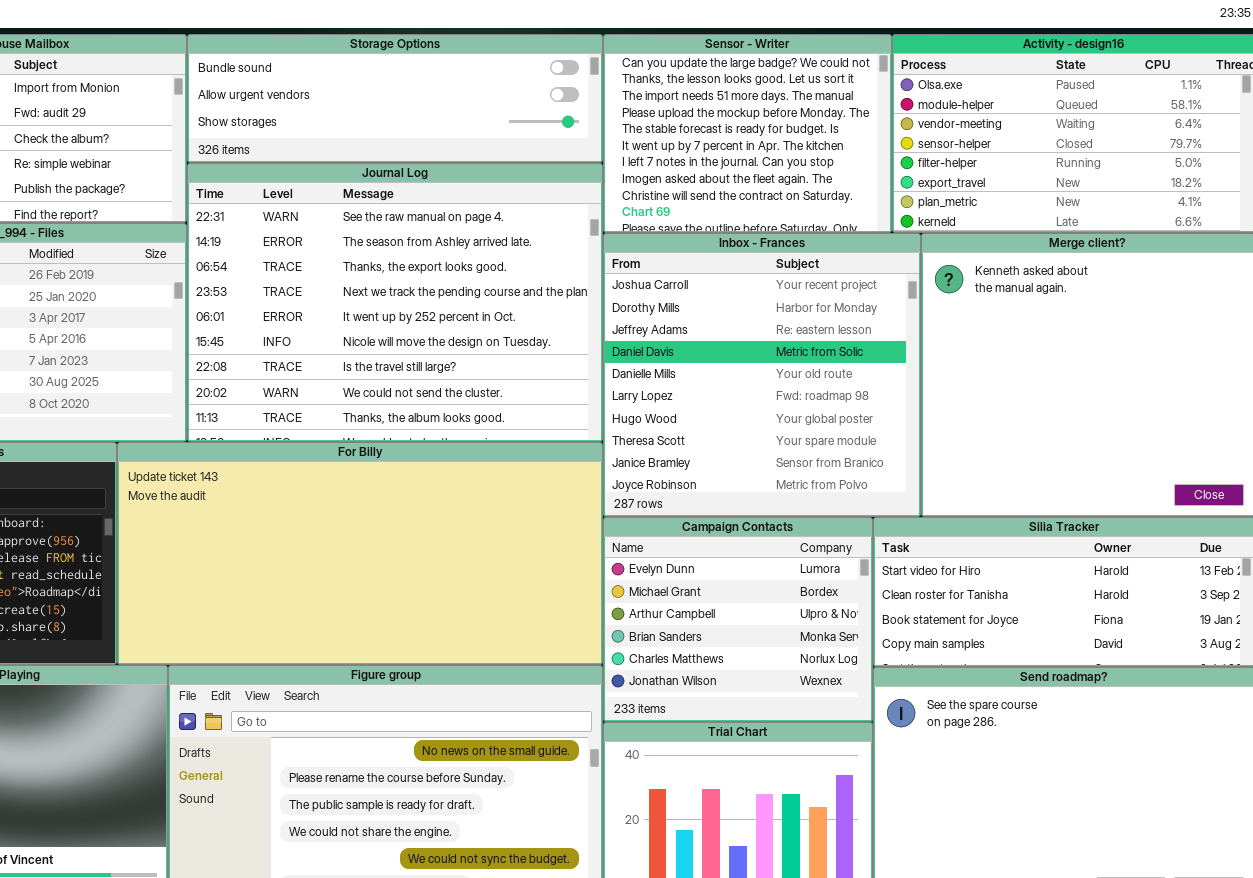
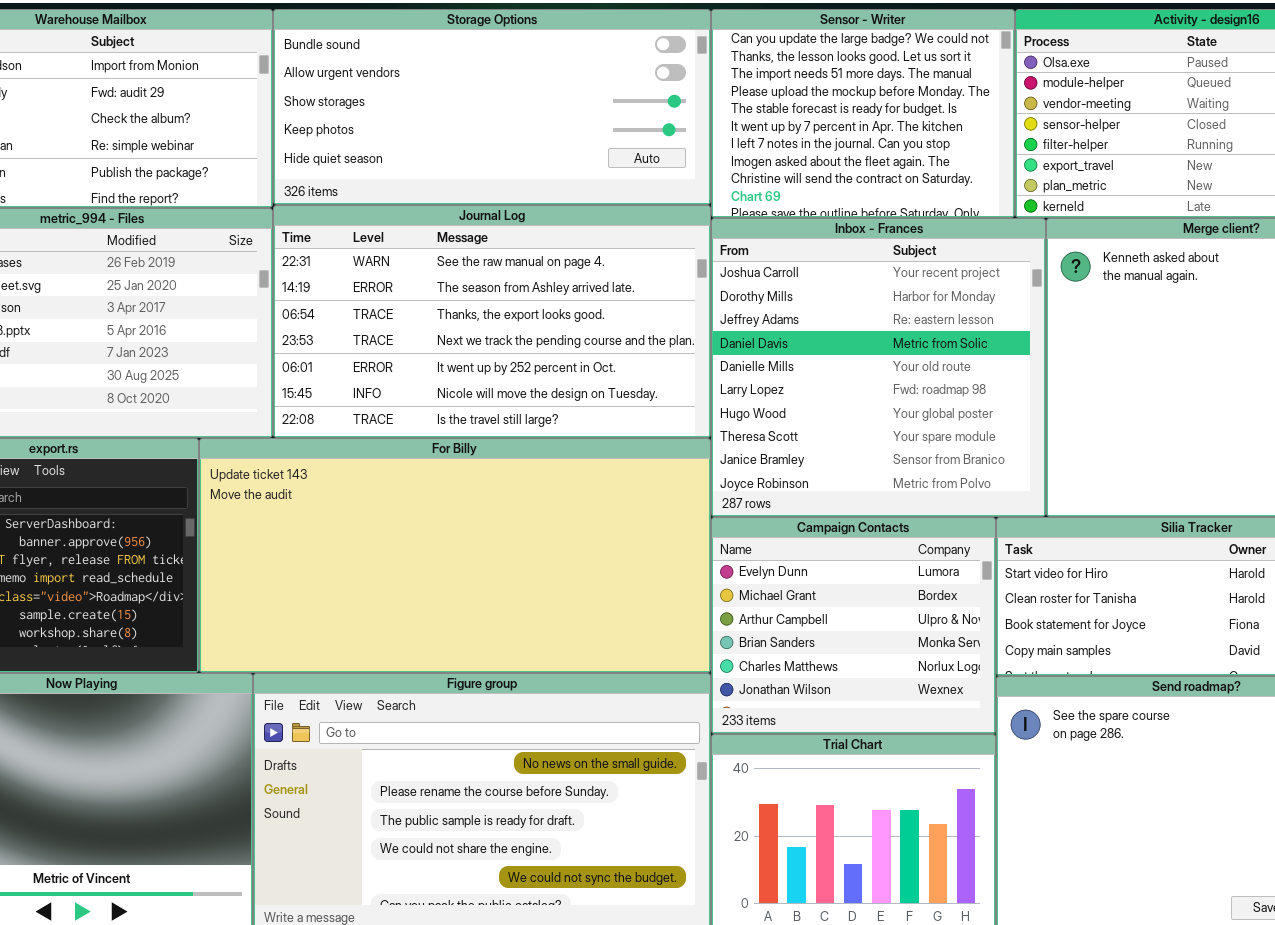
Storage Options: [187,34,603,163] -> [273,9,711,205], resized
Journal Log: [187,163,603,442] -> [273,205,711,438], resized

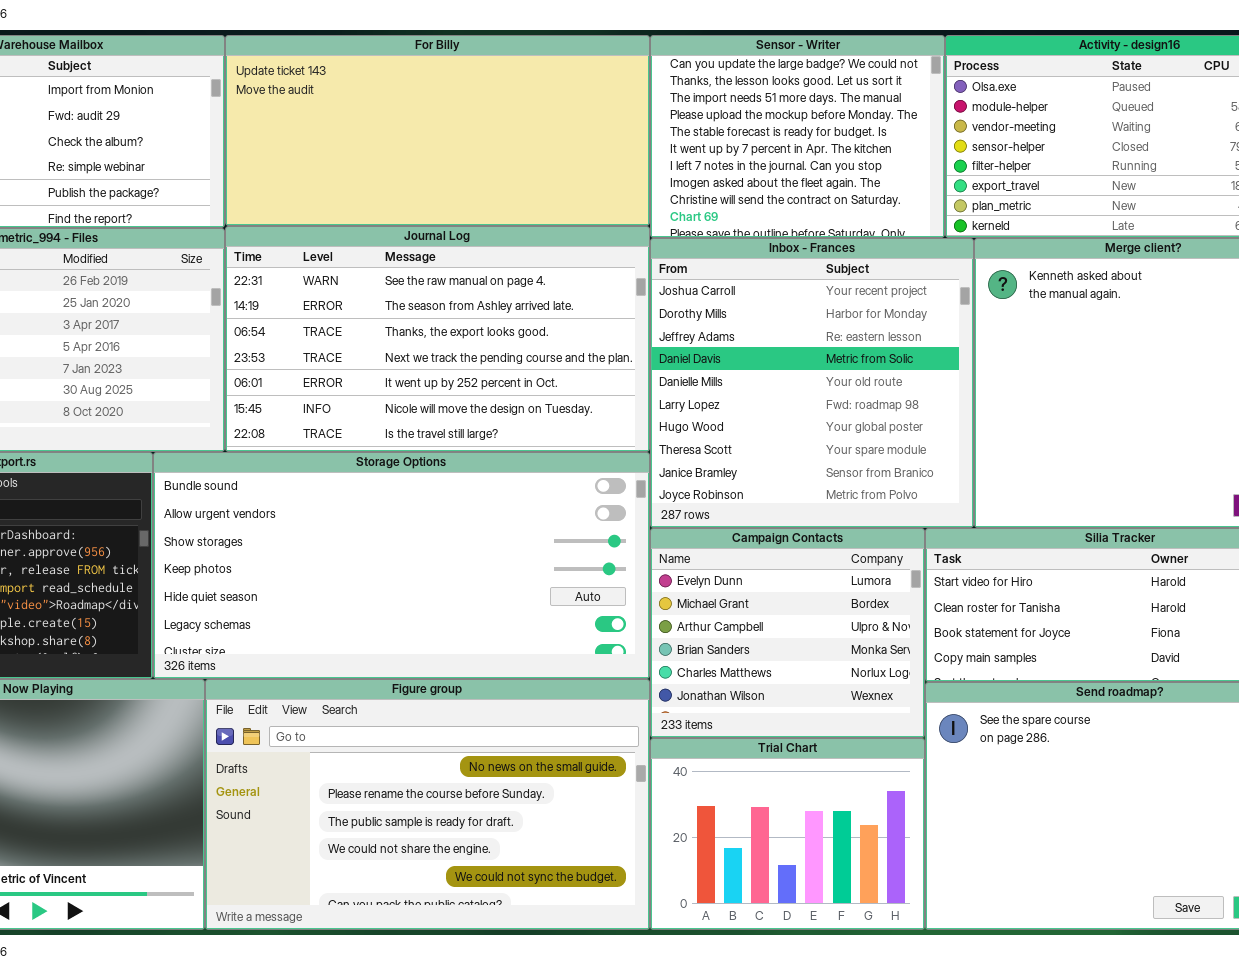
Storage Options: [273,9,711,205] -> [153,452,650,679], moved, resized
For Billy: [199,438,711,673] -> [225,35,650,226], moved, resized

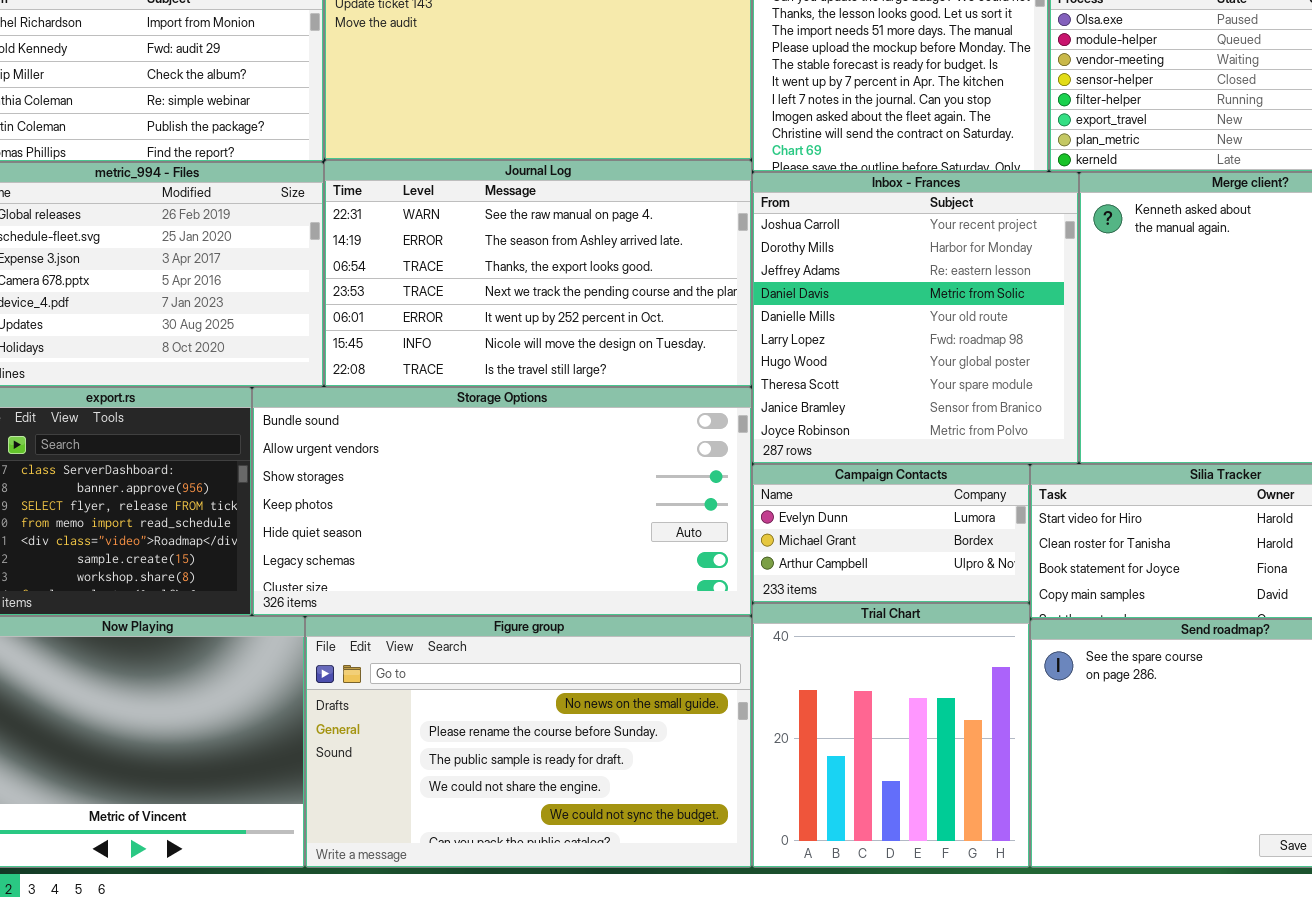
Campaign Contacts: [650,528,925,738] -> [752,464,1030,603], resized
Trial Chart: [650,738,925,930] -> [752,603,1030,868], resized

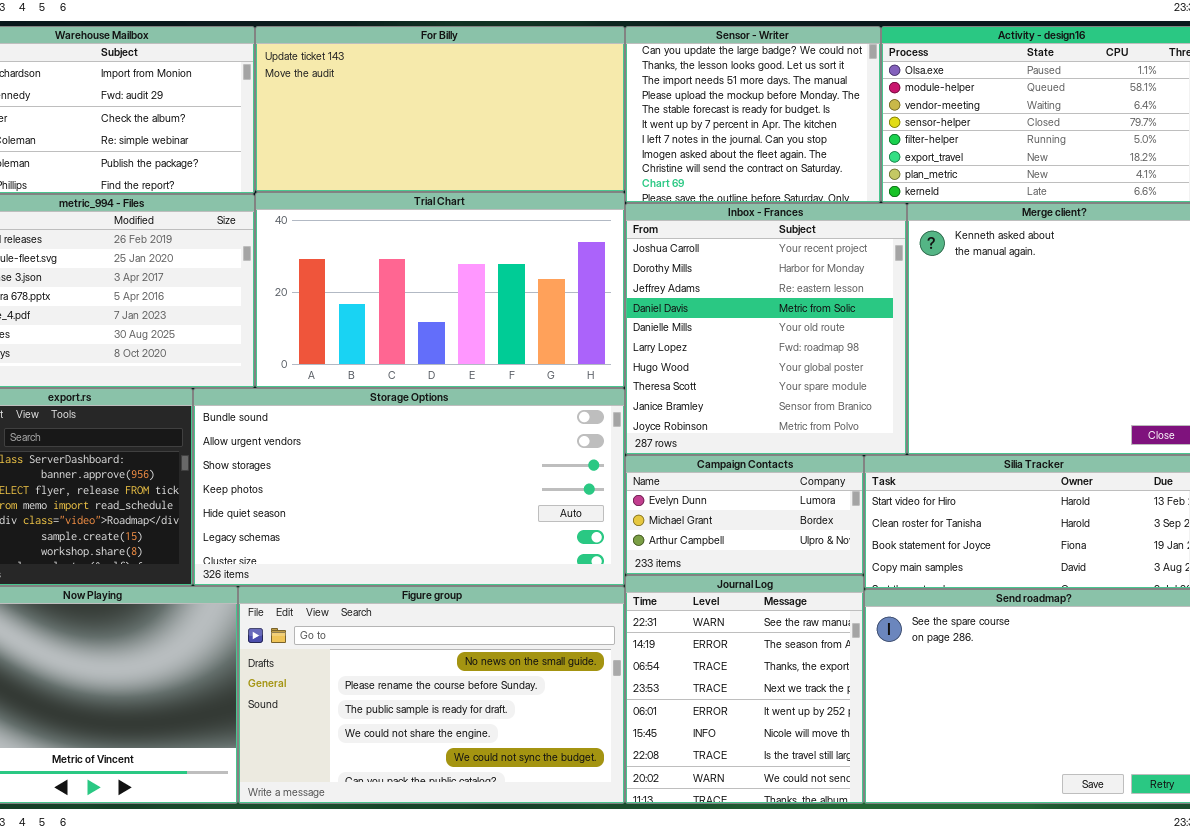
Journal Log: [324,160,752,387] -> [625,575,864,804], moved, resized
Trial Chart: [752,603,1030,868] -> [255,192,625,388], moved, resized

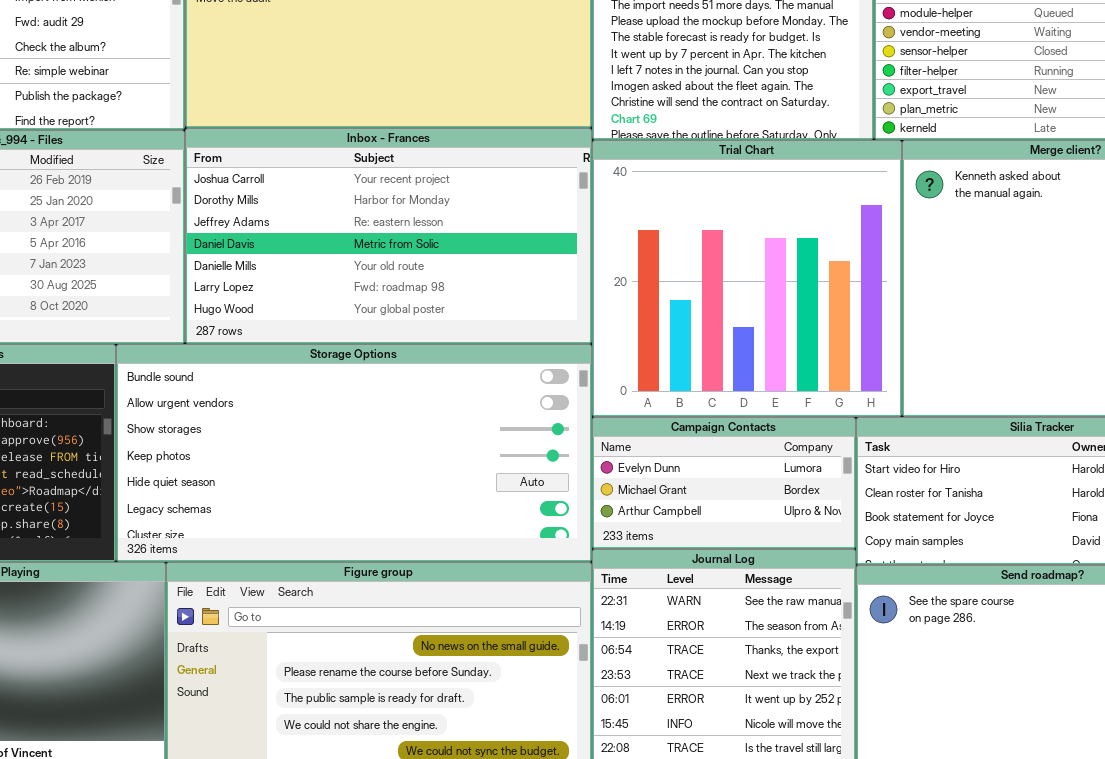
Trial Chart: [255,192,625,388] -> [592,140,902,417], moved, resized
Inbox - Frances: [625,203,907,455] -> [185,128,592,344], moved, resized

